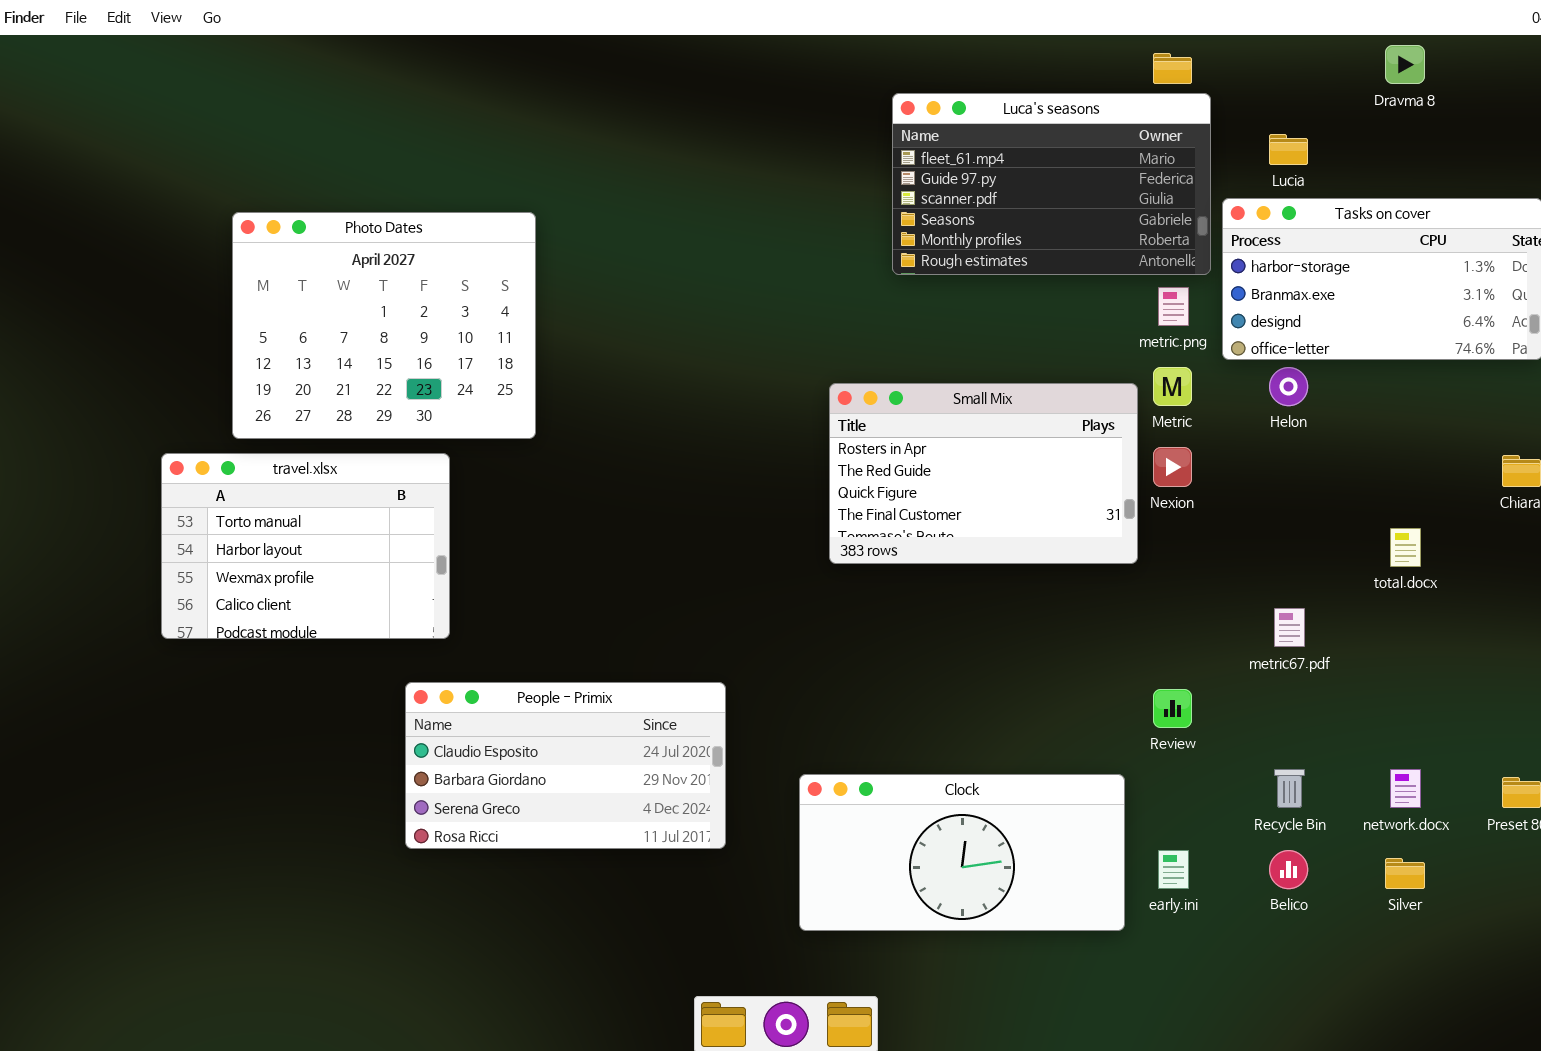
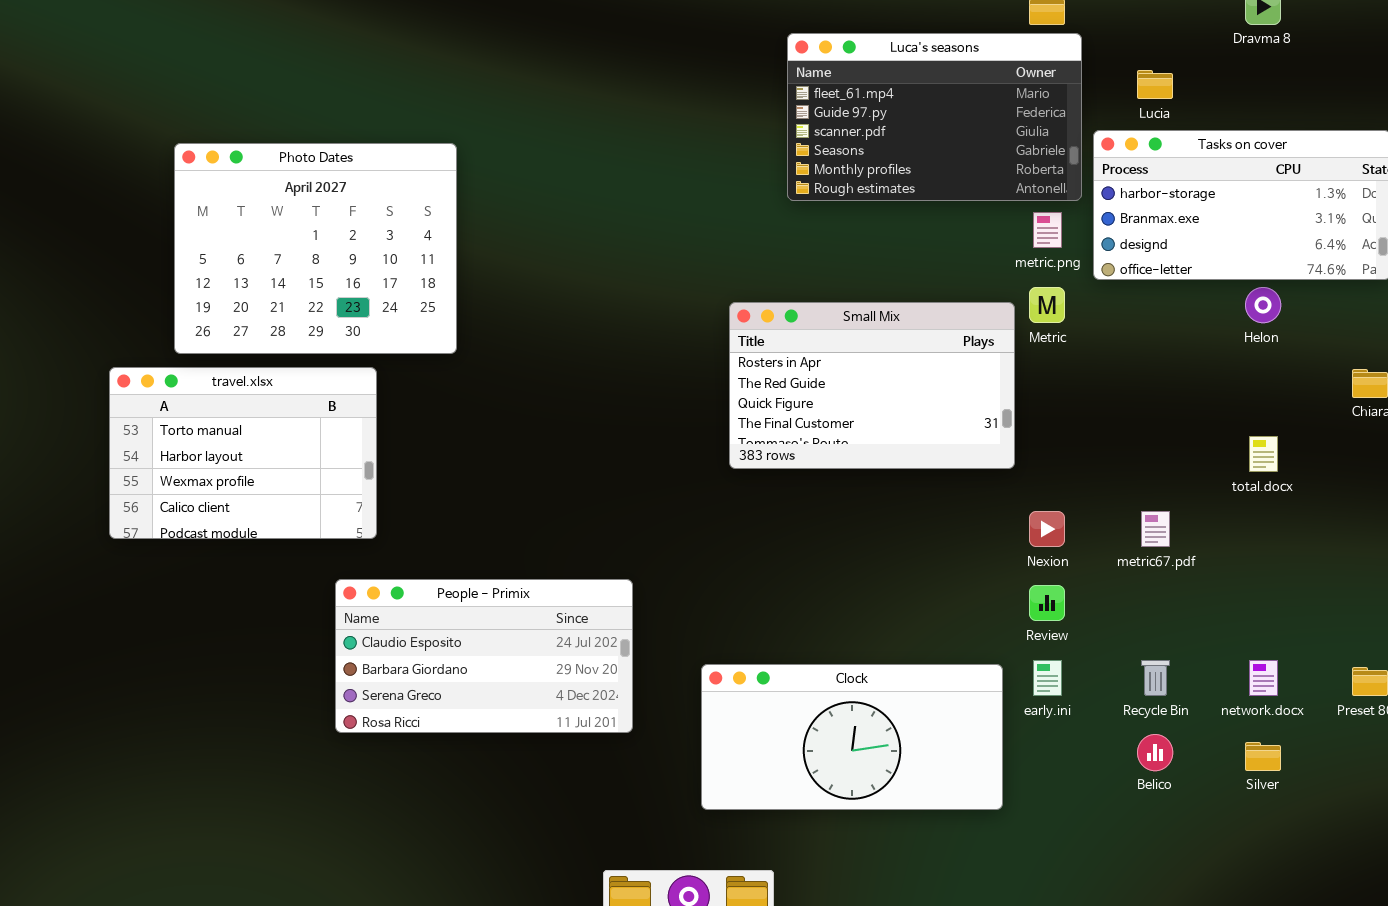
Helon: [1269,367,1308,406] -> [1245,287,1281,323], moved
Nexion: [1153,447,1192,487] -> [1029,511,1065,547], moved
early.ini: [1158,850,1189,889] -> [1033,660,1062,696], moved

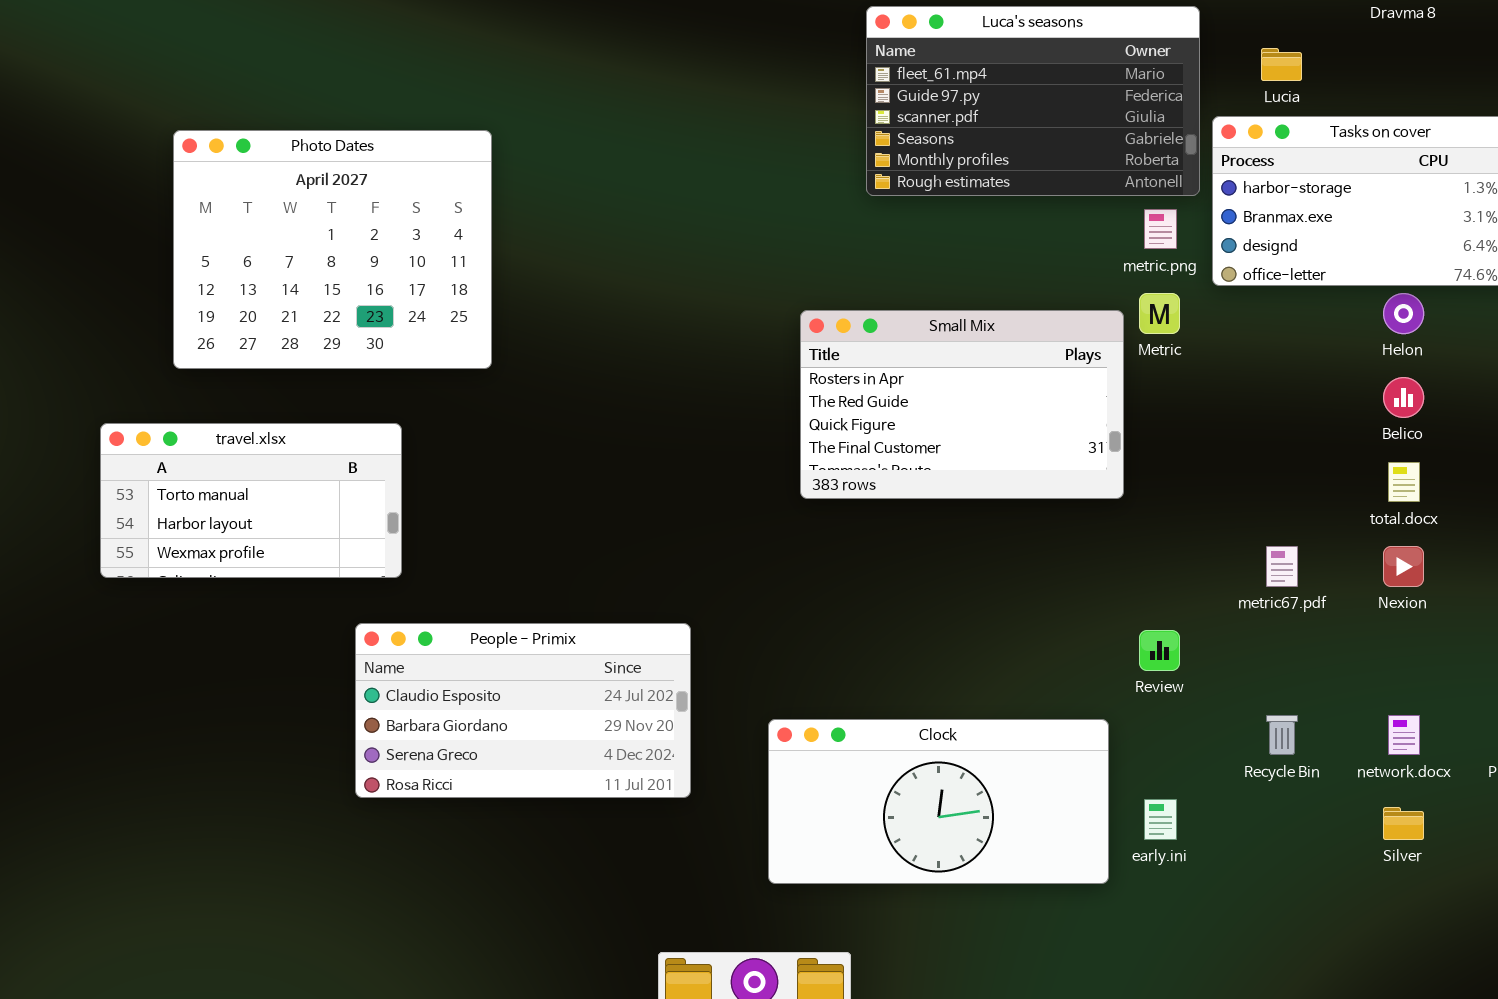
travel.xlsx: [109,367,377,539] -> [100,423,402,578], resized
Nexion: [1029,511,1065,547] -> [1383,546,1424,587], moved
early.ini: [1033,660,1062,696] -> [1144,799,1177,840], moved
Belico: [1137,734,1173,771] -> [1383,377,1424,418], moved

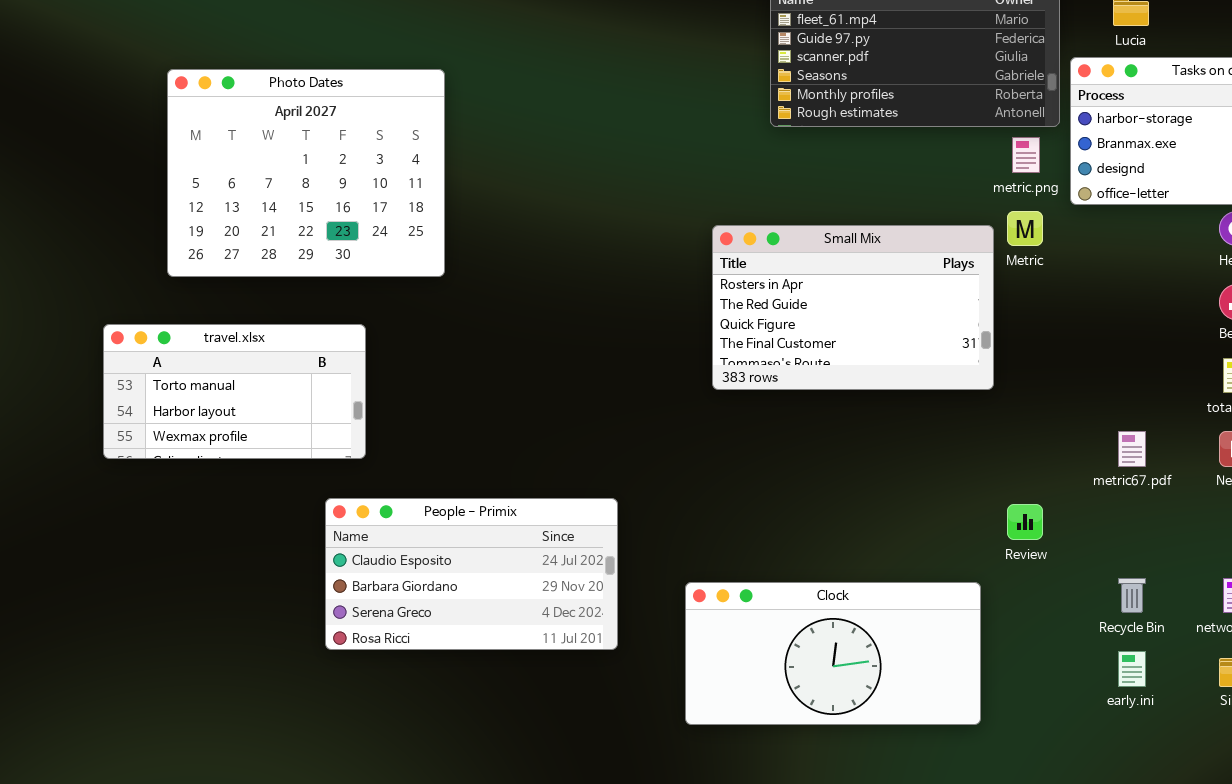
early.ini: [1144,799,1177,840] -> [1118,651,1146,687], moved

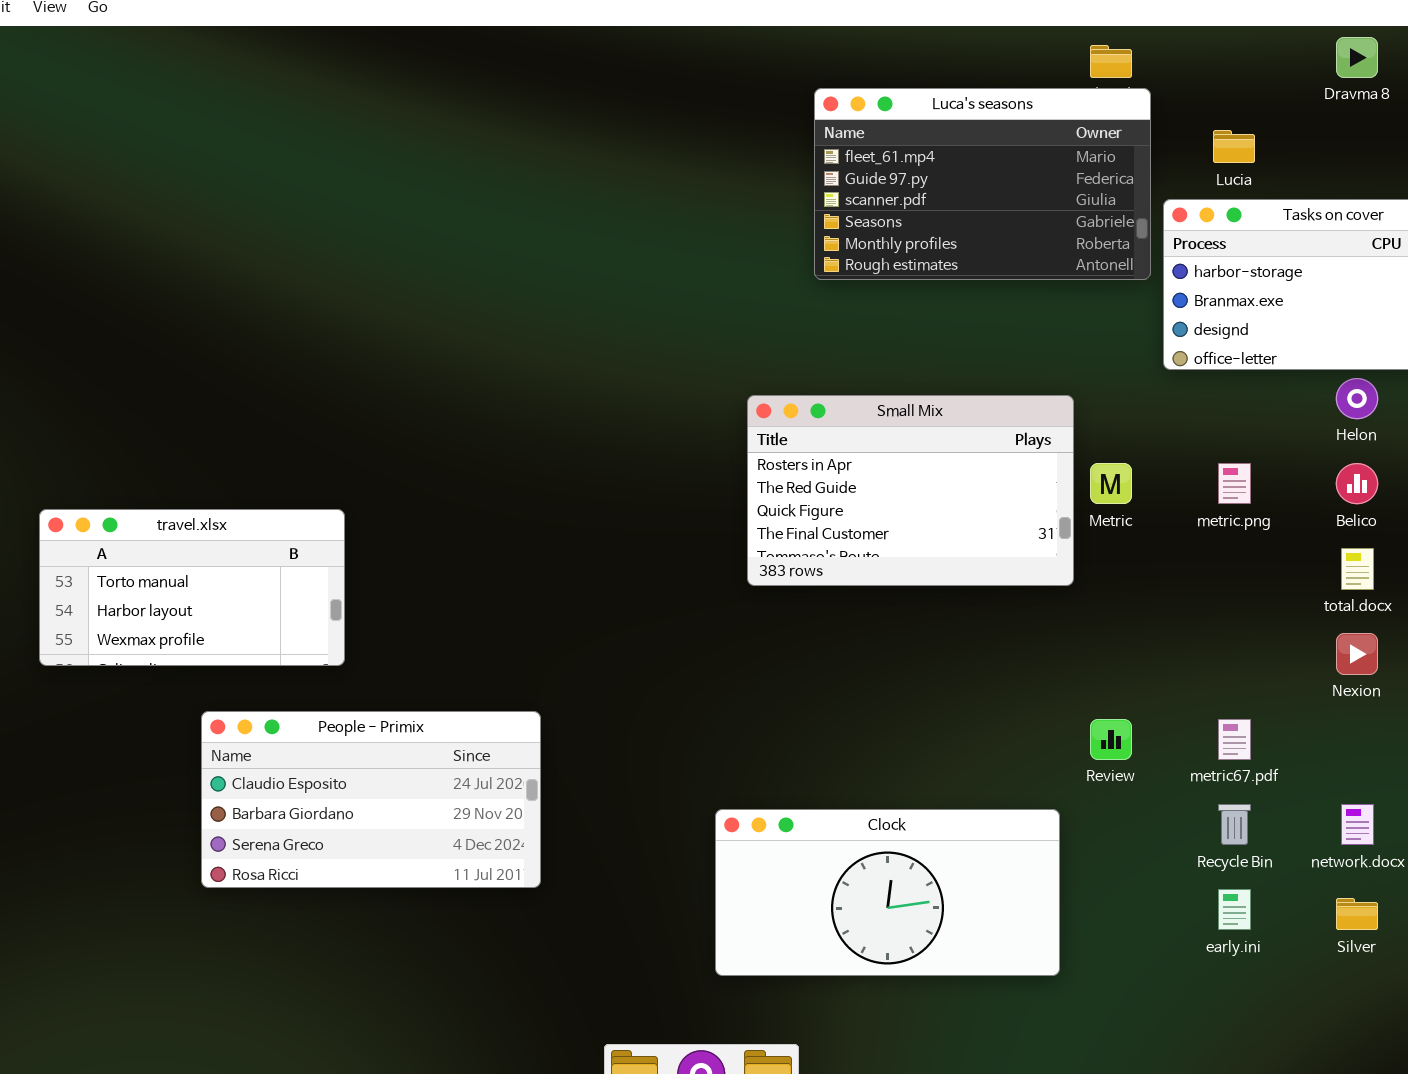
Photo Dates: [167,69,445,277] -> none, closed
metric.png: [1012,137,1040,173] -> [1218,463,1251,504], moved
Metric: [1007,211,1043,246] -> [1090,463,1132,504], moved
metric67.pdf: [1118,431,1146,467] -> [1218,719,1251,760], moved
People - Primix: [325,498,618,650] -> [201,711,541,888], moved

